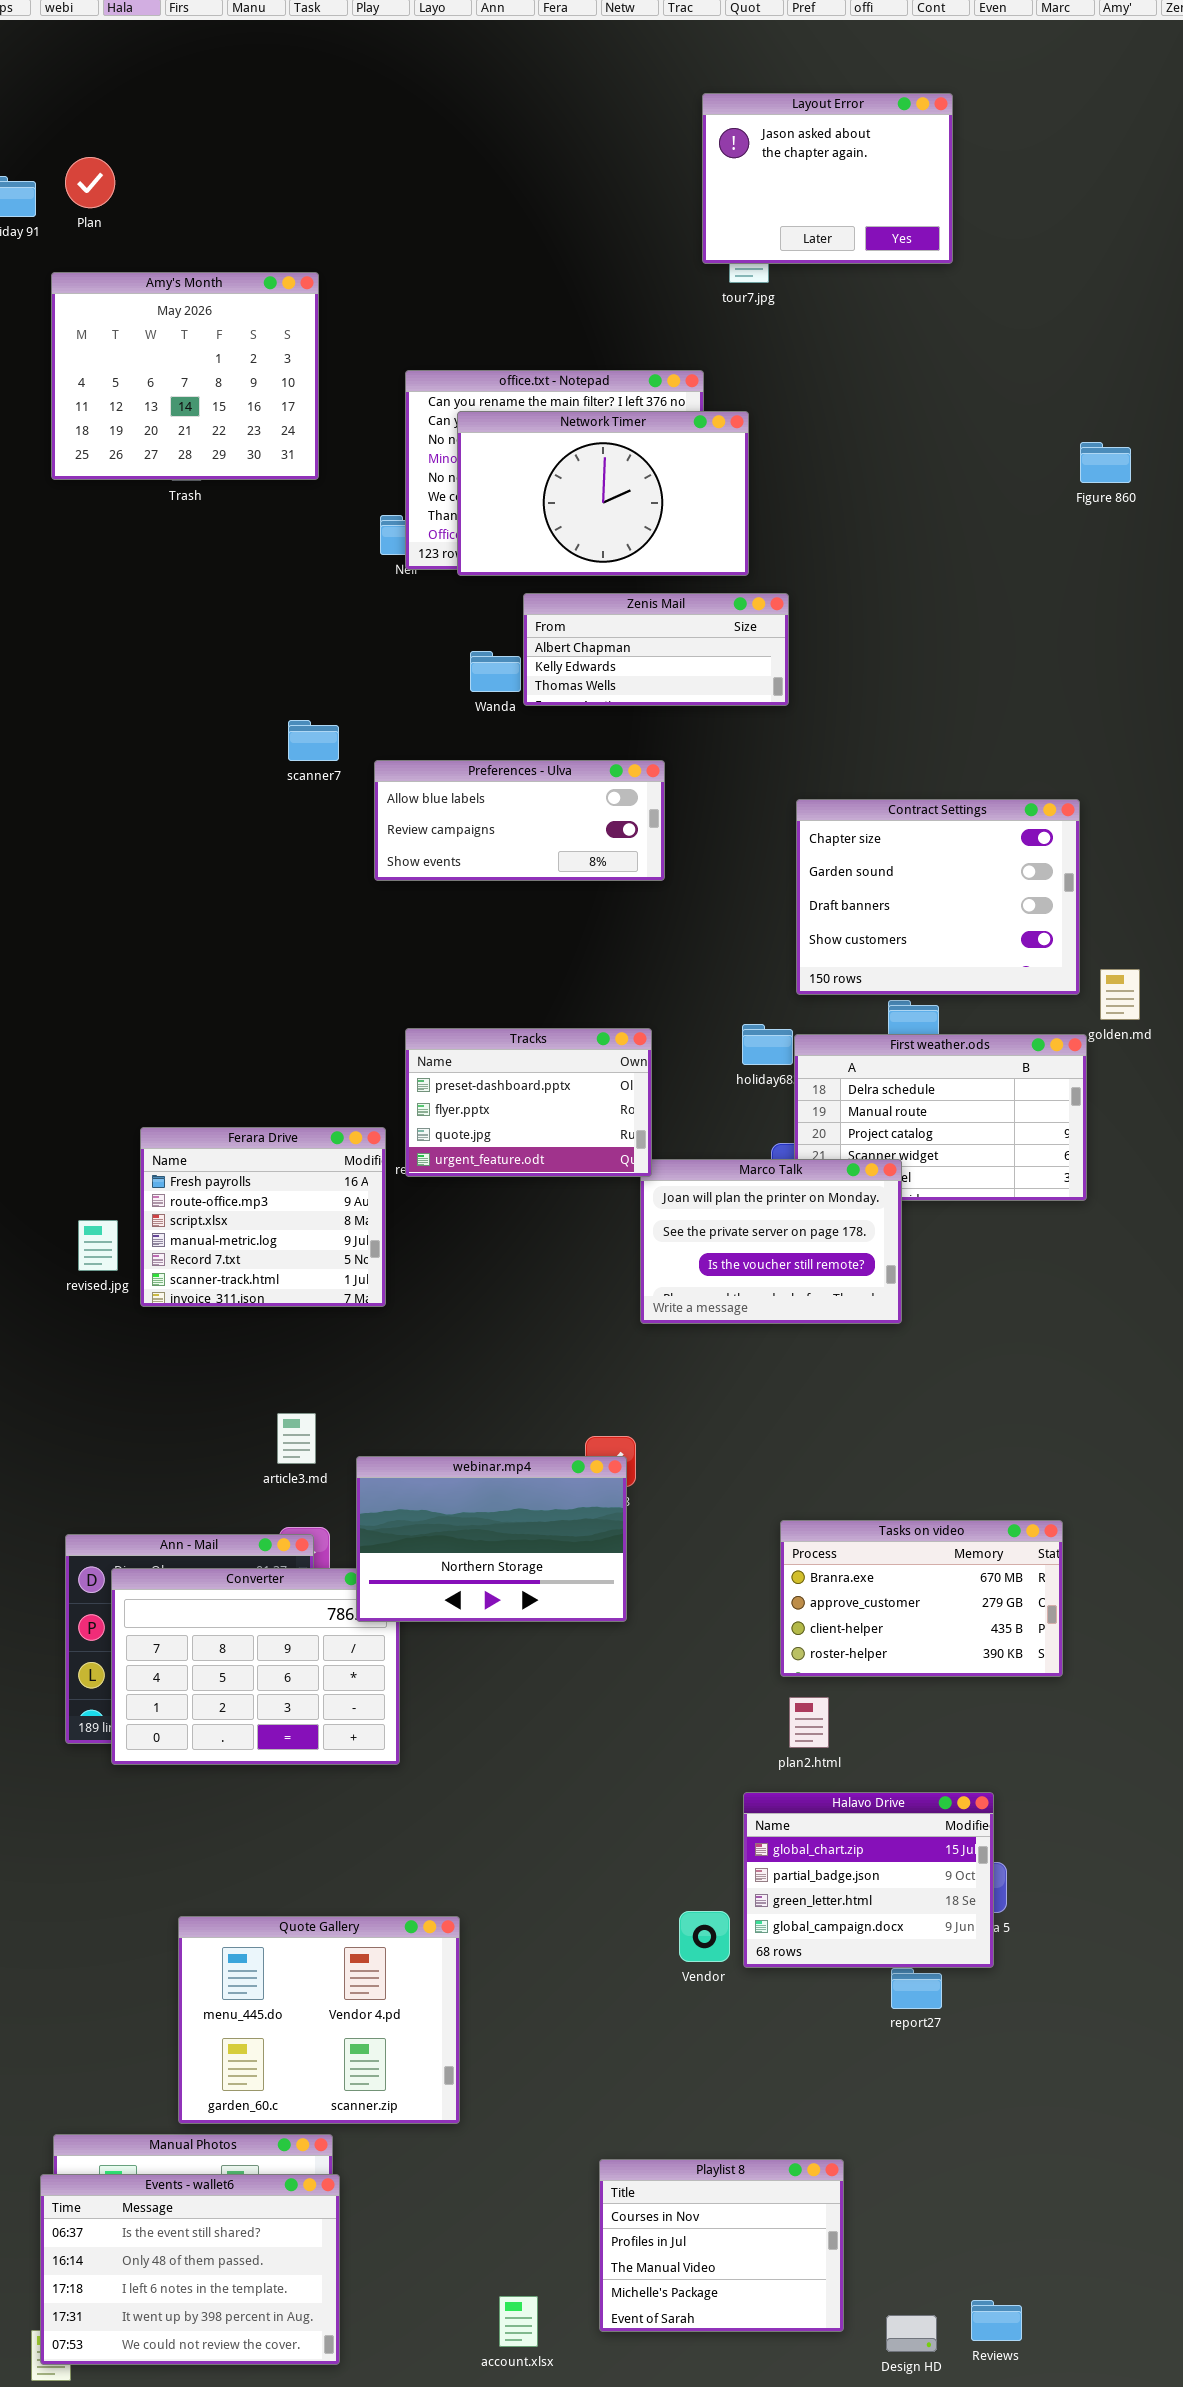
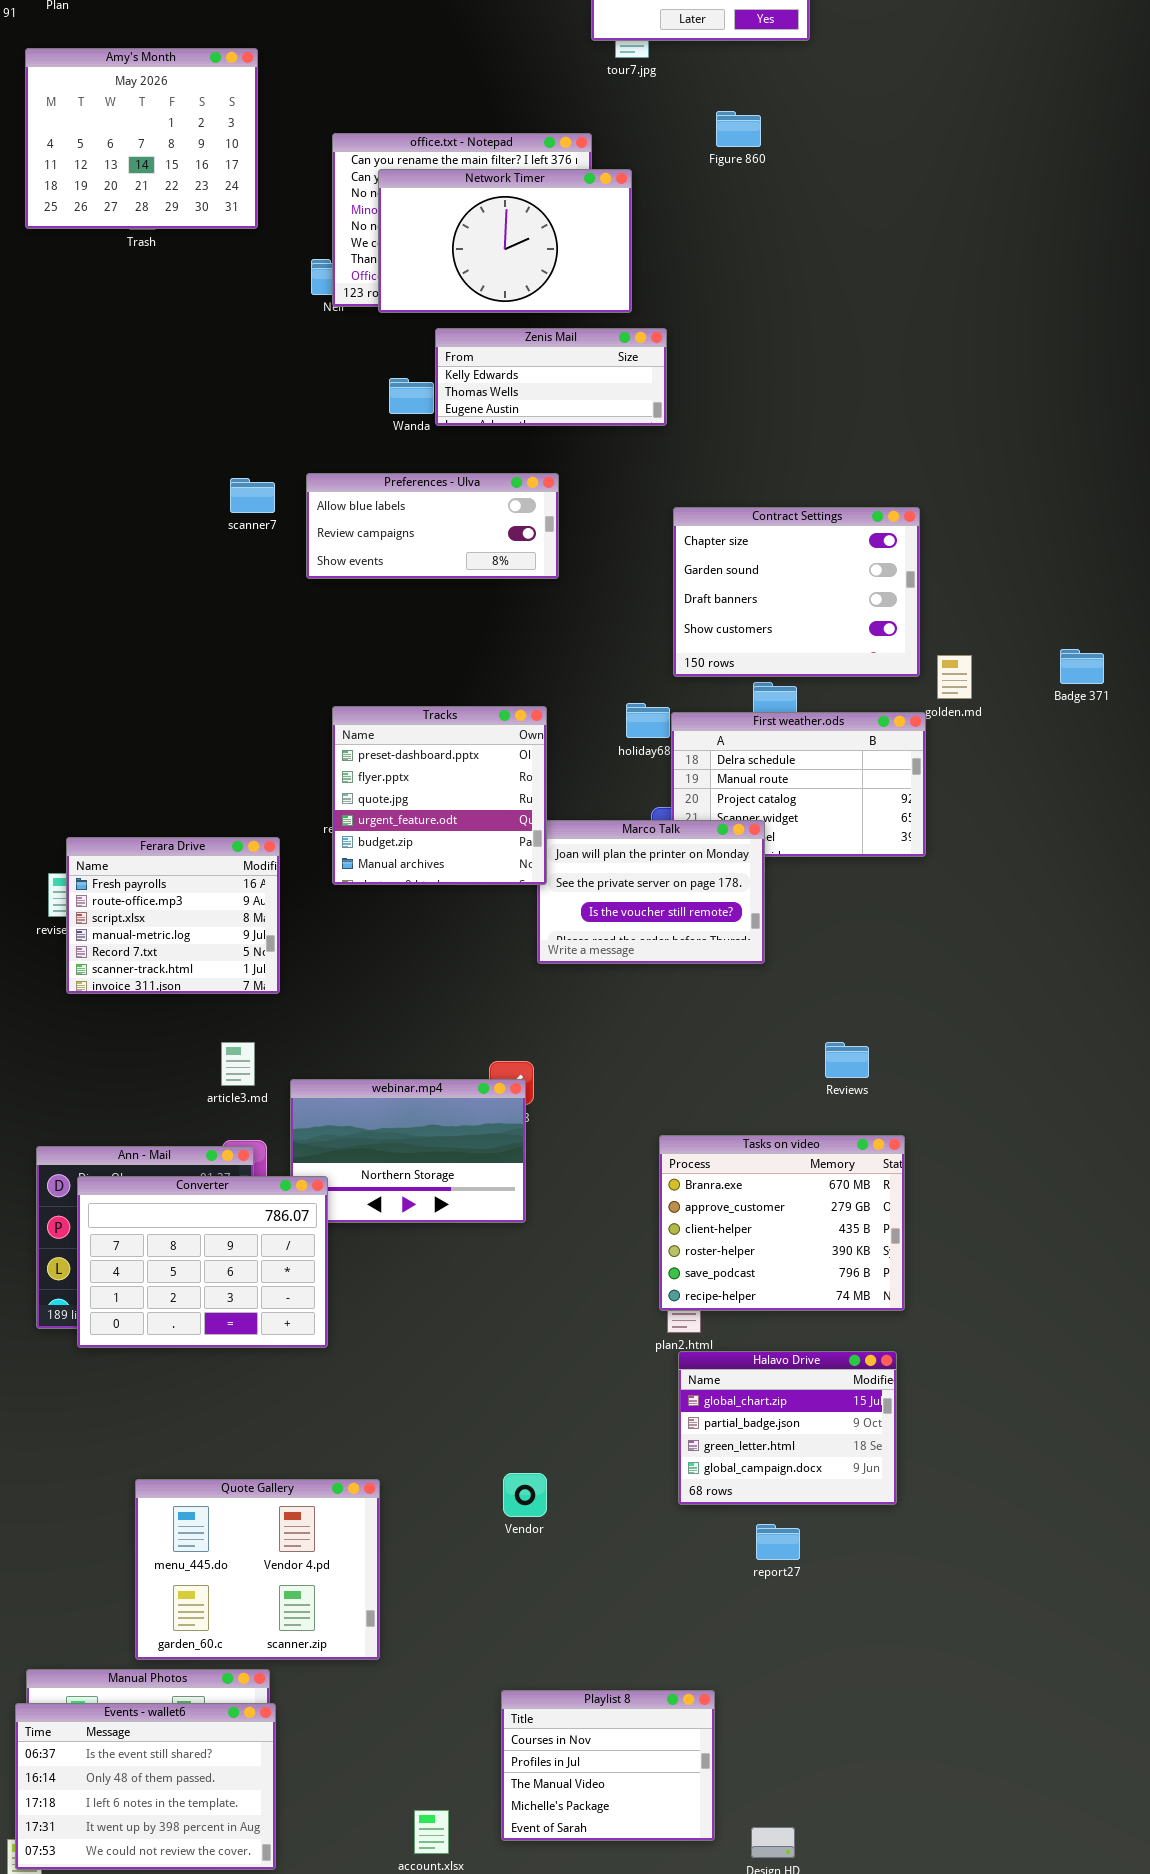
Figure 860: [1080,442,1131,483] -> [716,111,761,147], moved
Zenis Mail: [523,593,789,706] -> [435,328,667,426], scrolled down 1 row
scanner7: [288,720,339,761] -> [230,478,275,513], moved
Tracks: [405,1028,652,1177] -> [332,706,547,885], resized
Ferara Drive: [140,1127,386,1307] -> [66,837,280,994], moved
Tasks on video: [780,1520,1063,1677] -> [659,1135,905,1311], resized
Converter: [111,1568,400,1765] -> [77,1176,328,1348], raised
Halavo Drive: [743,1792,994,1968] -> [678,1351,897,1505], moved
Vendor: [679,1911,730,1962] -> [503,1473,547,1517], moved
Reviews: [971,2300,1022,2341] -> [825,1042,869,1078], moved

